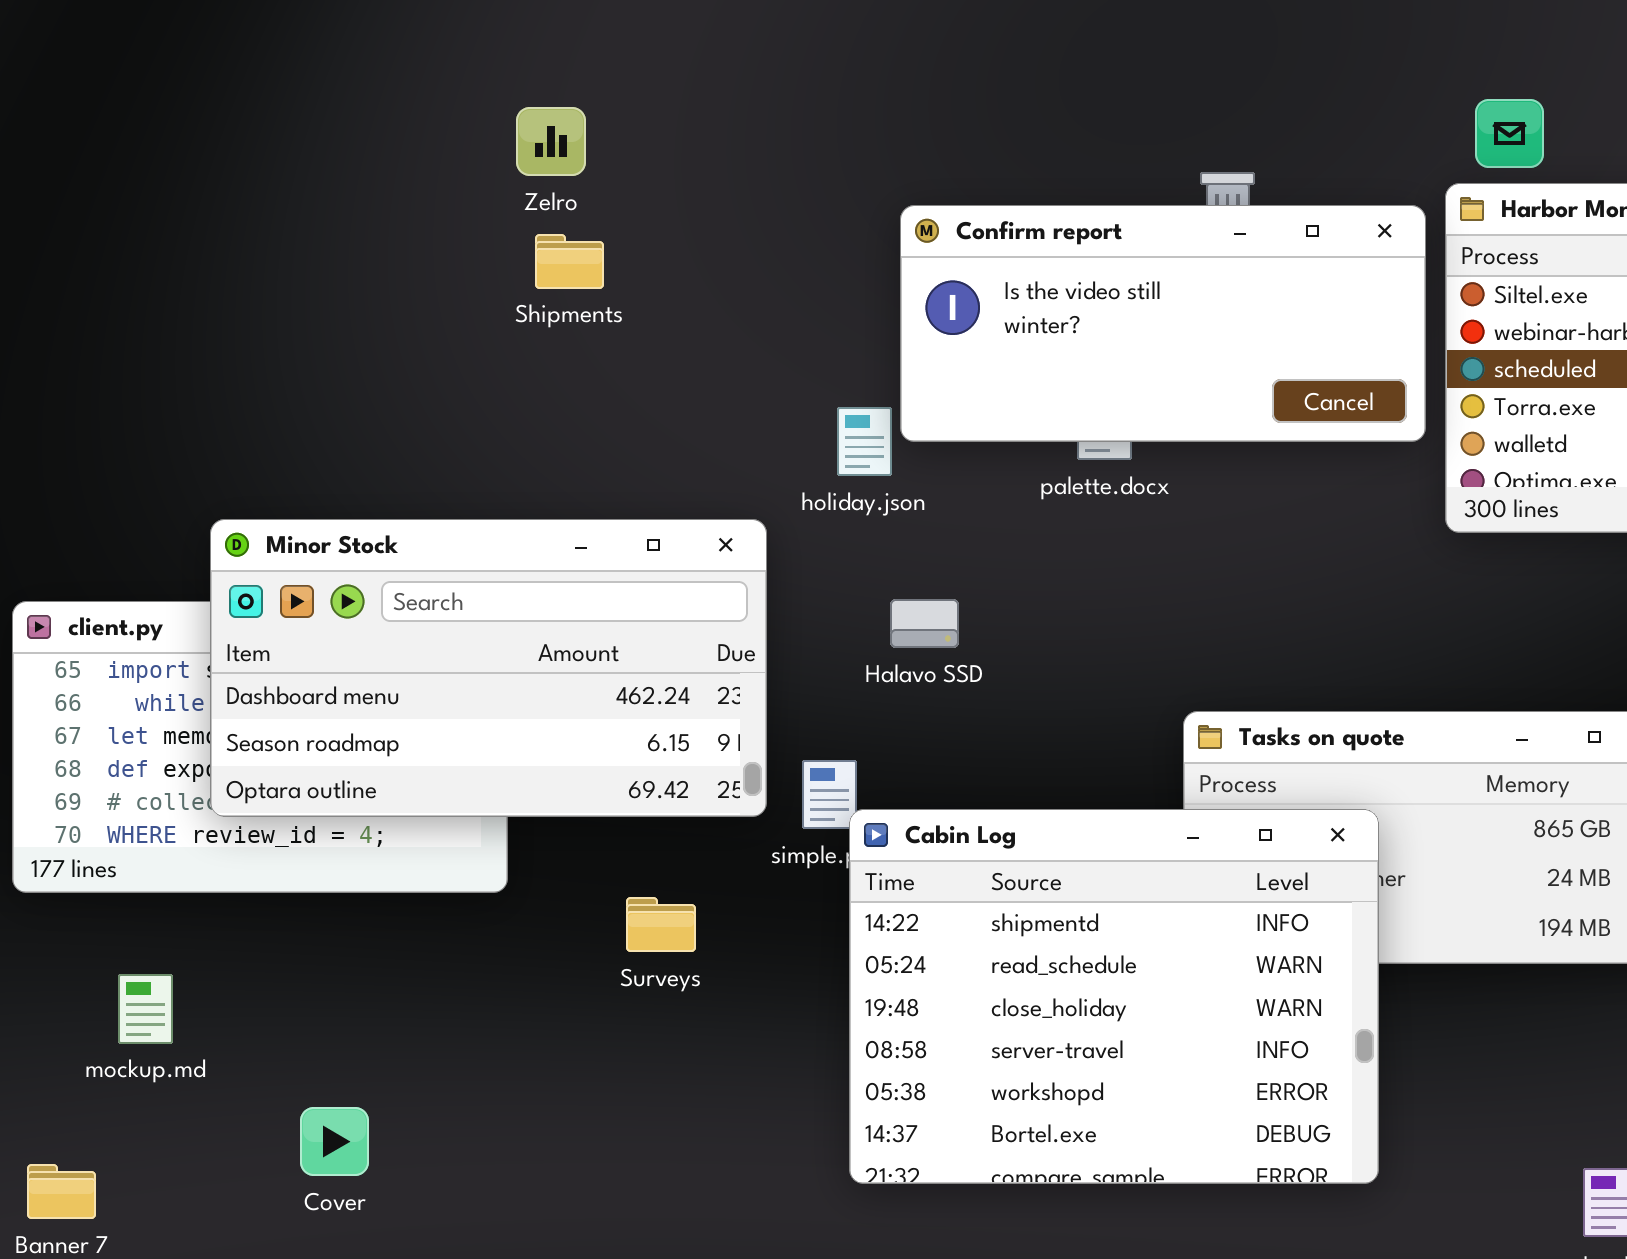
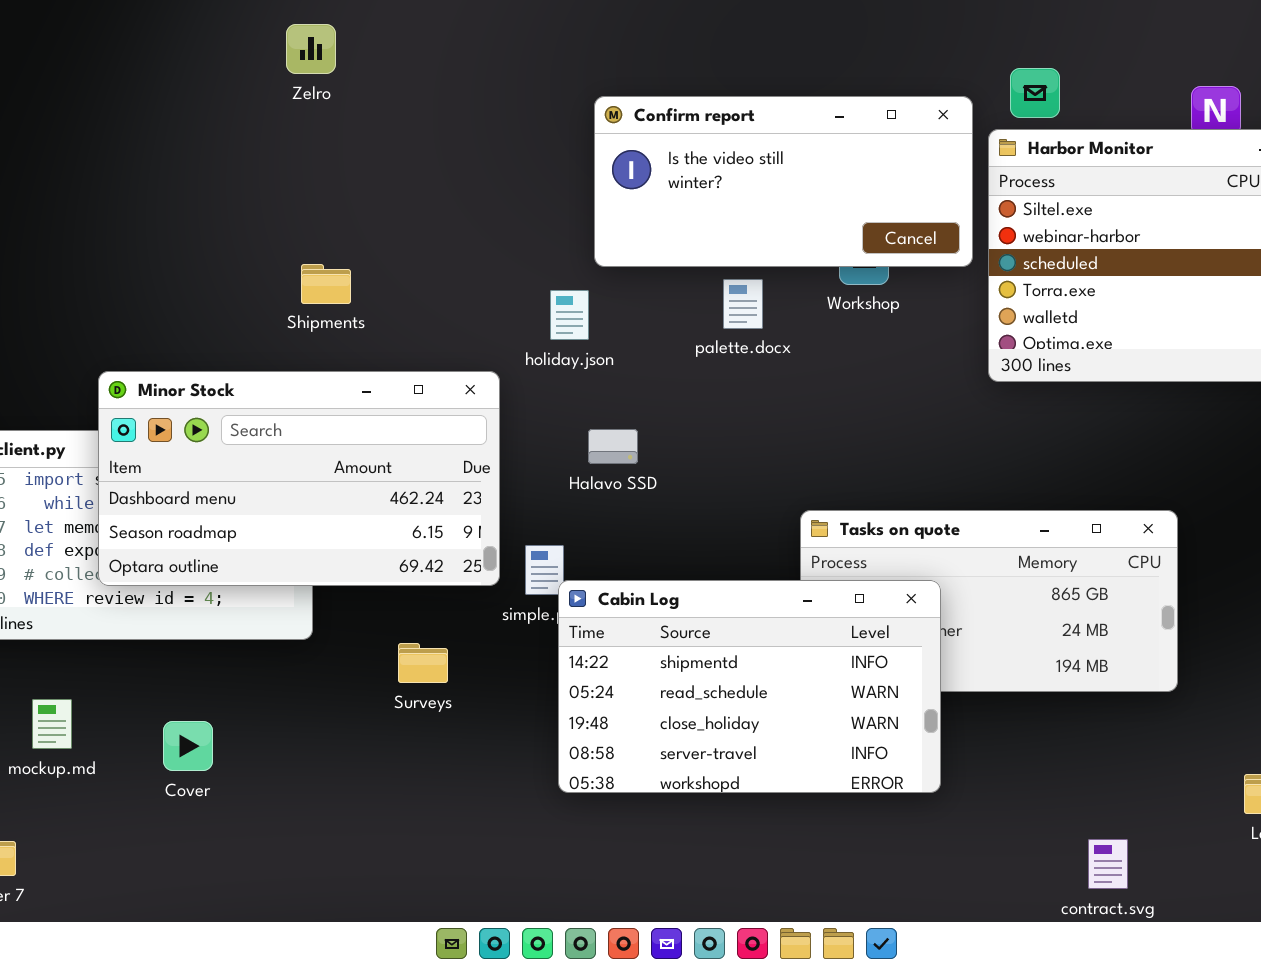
Zelro: [516,107,586,176] -> [286,24,336,74], moved
Confirm report: [900,205,1426,442] -> [594,96,973,267], moved
Shipments: [535,234,604,289] -> [301,264,351,304], moved
Cabin Log: [849,809,1379,1184] -> [558,580,941,793], resized
Cover: [300,1107,369,1176] -> [163,721,213,771], moved

